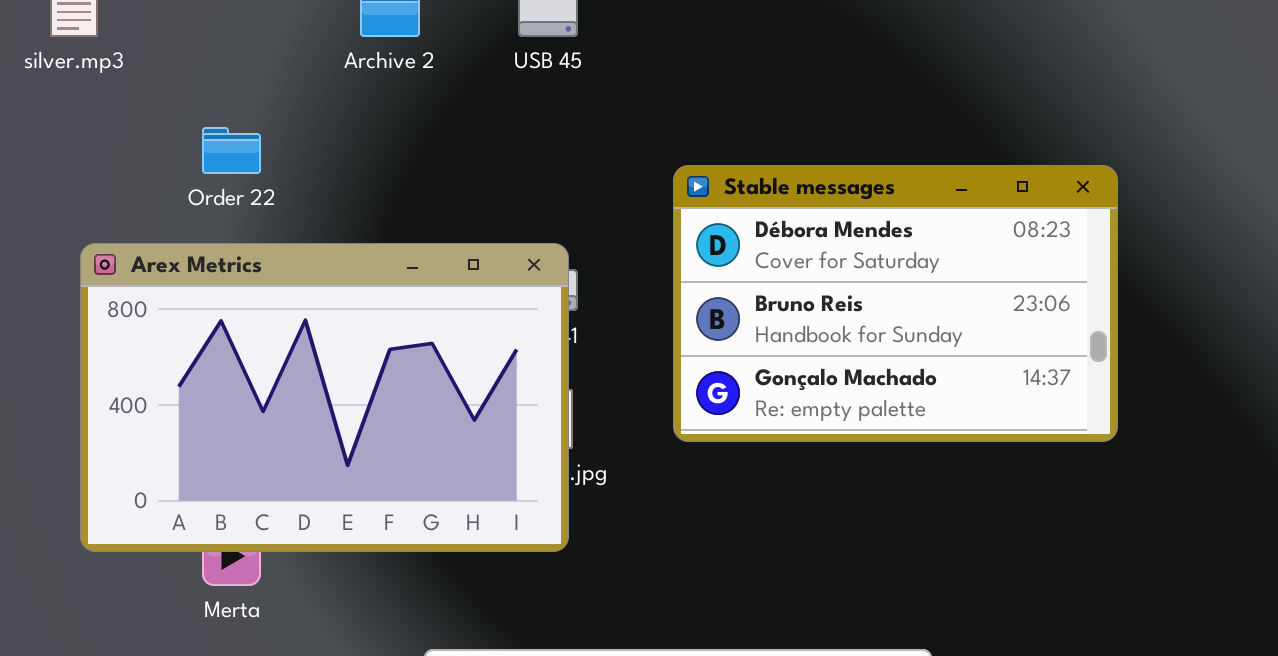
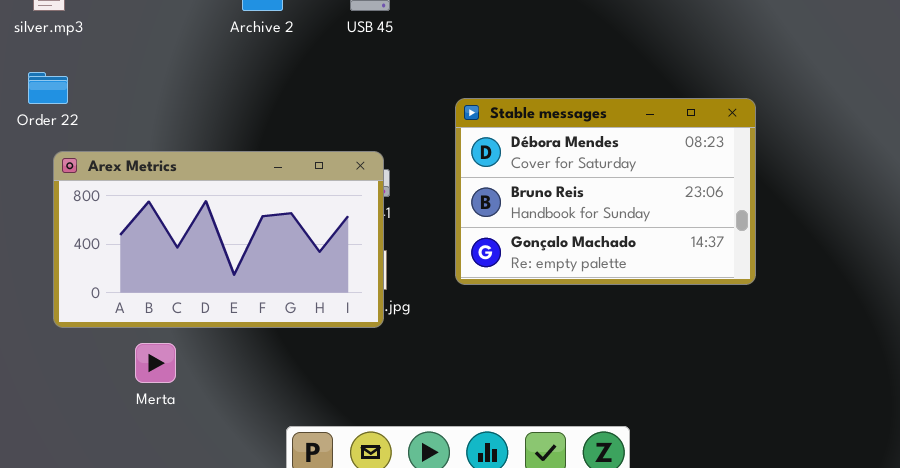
Order 22: [202,127,261,174] -> [28,72,68,104], moved
Arex Metrics: [80,243,569,552] -> [53,151,384,328], resized

